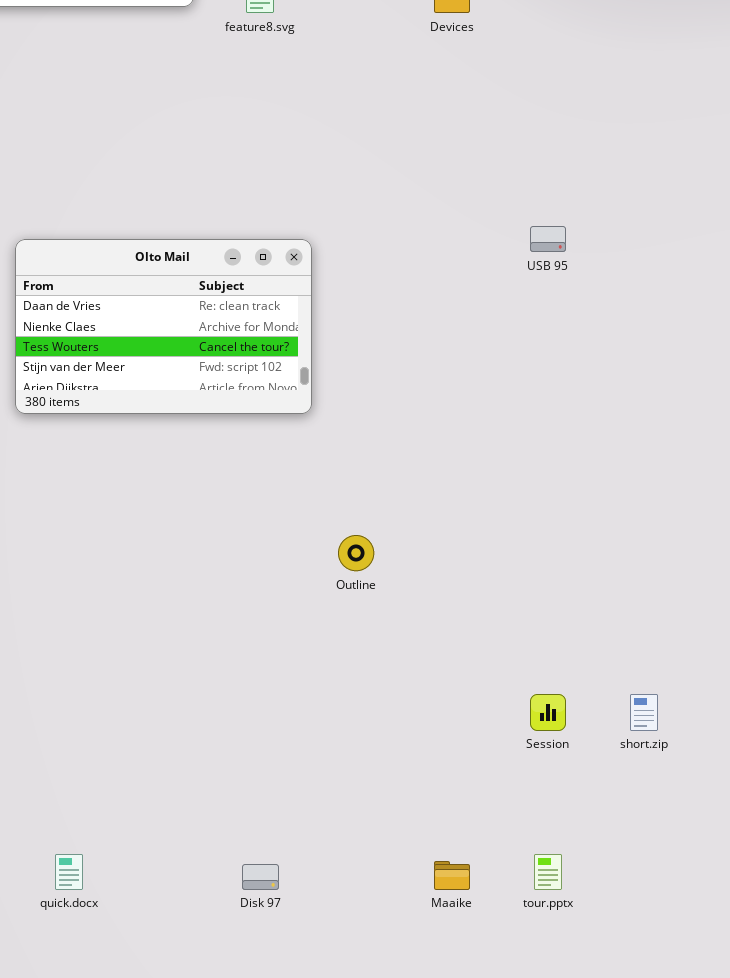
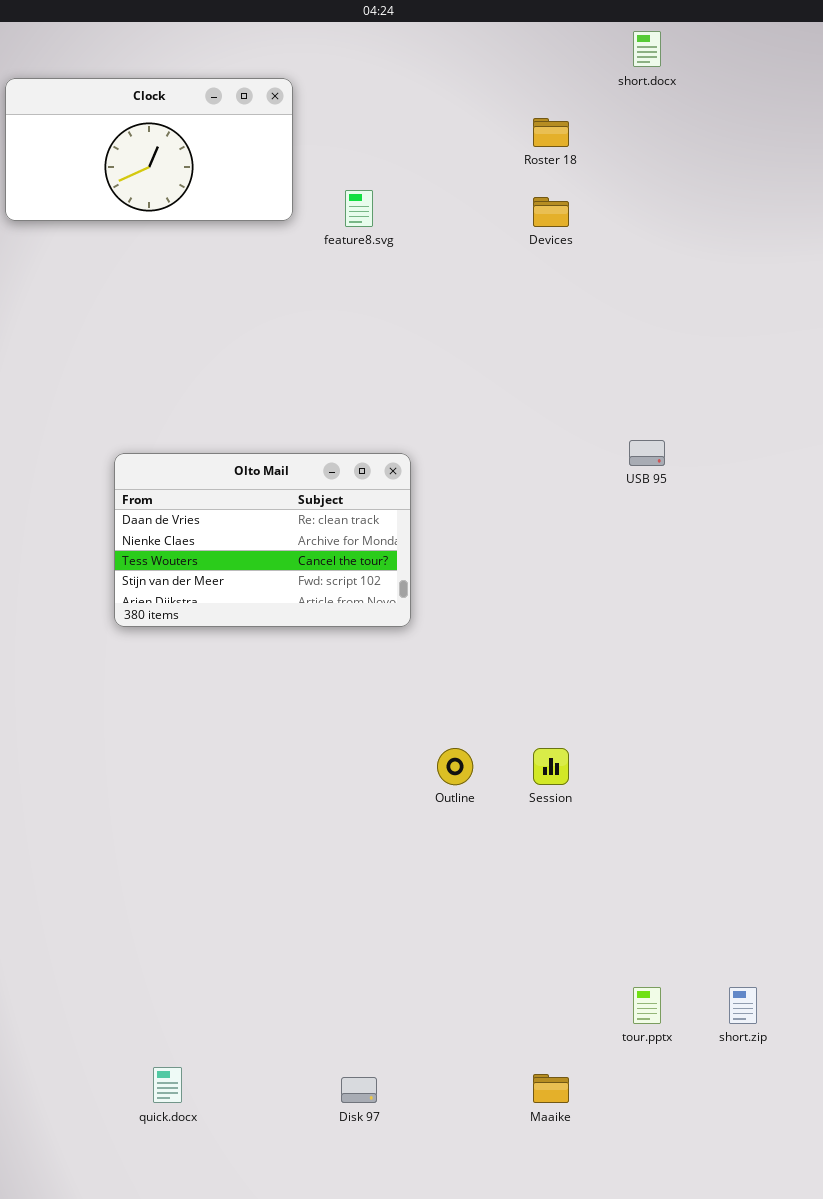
Session: [530,694,566,731] -> [533,748,569,785], moved
short.zip: [630,694,658,731] -> [729,987,757,1024], moved
tour.pptx: [534,854,562,890] -> [633,987,661,1024], moved

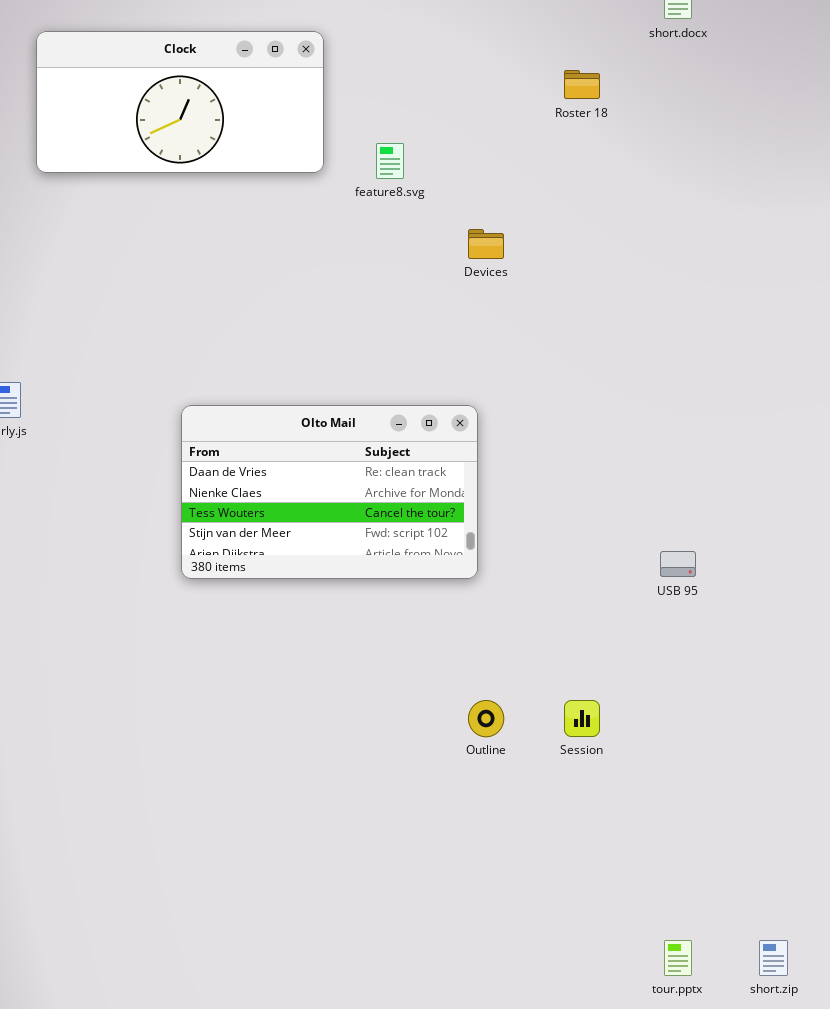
Devices: [533,197,569,227] -> [468,229,504,259], moved
USB 95: [629,440,665,466] -> [660,551,696,577], moved
Olto Mail: [114,453,411,627] -> [181,405,478,579], moved

